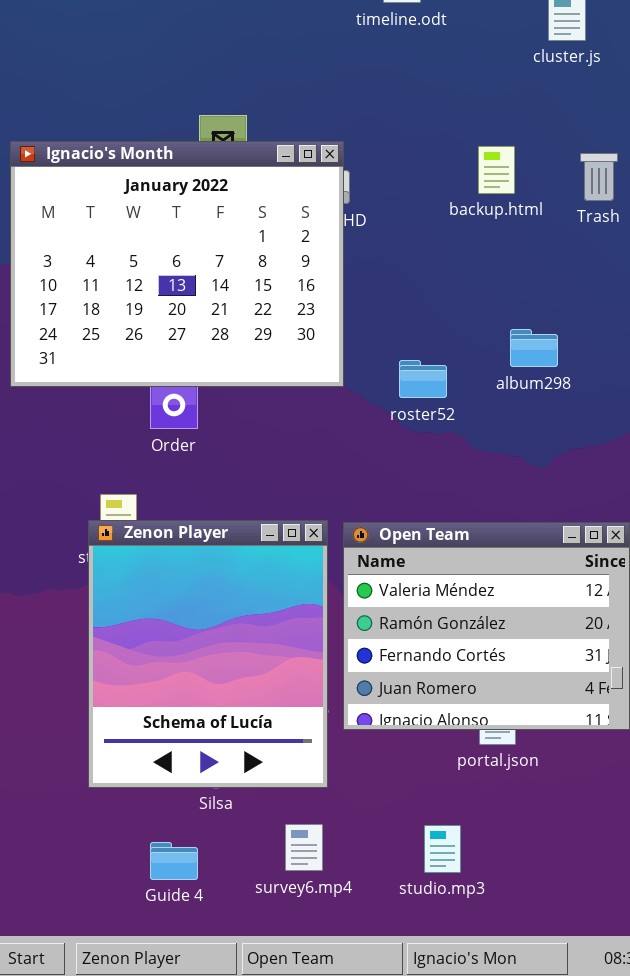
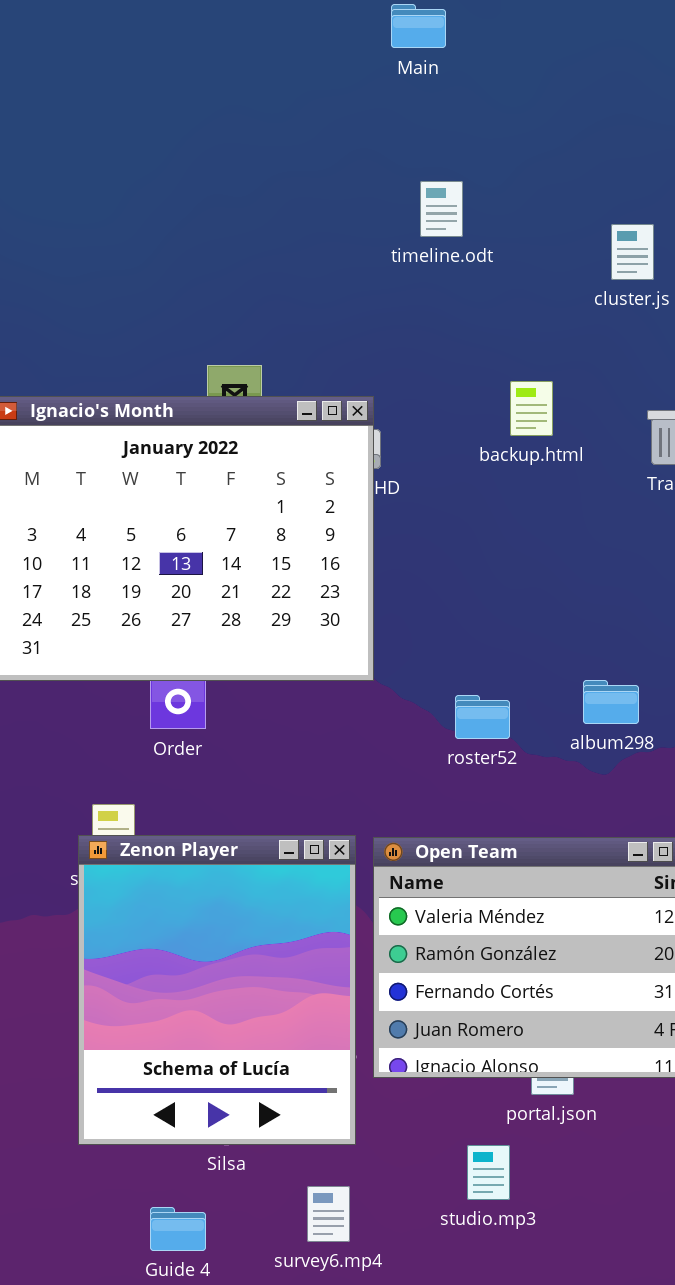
backup.html: [478,146,515,194] -> [510,381,553,436], moved
album298: [510,329,558,367] -> [583,680,639,724], moved
roster52: [399,360,447,398] -> [455,695,510,739], moved
studio.mp3: [424,825,461,873] -> [467,1145,510,1200], moved

